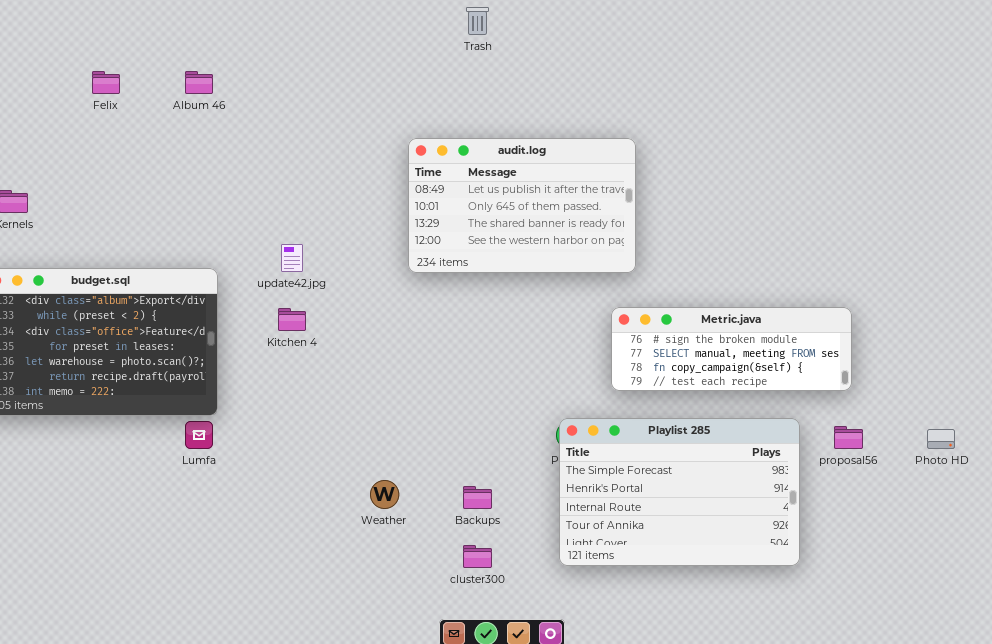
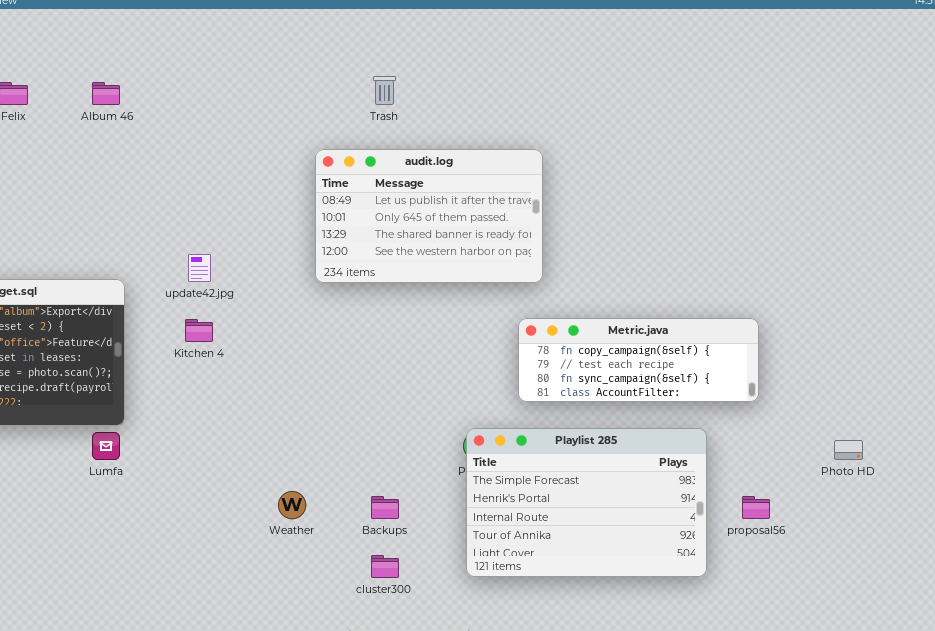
Trash: [466,7,489,35] -> [373,76,396,105], moved
Metric.java: [611,307,852,391] -> [518,318,759,402], scrolled down 2 rows
proposal56: [834,426,863,449] -> [742,496,770,519], moved

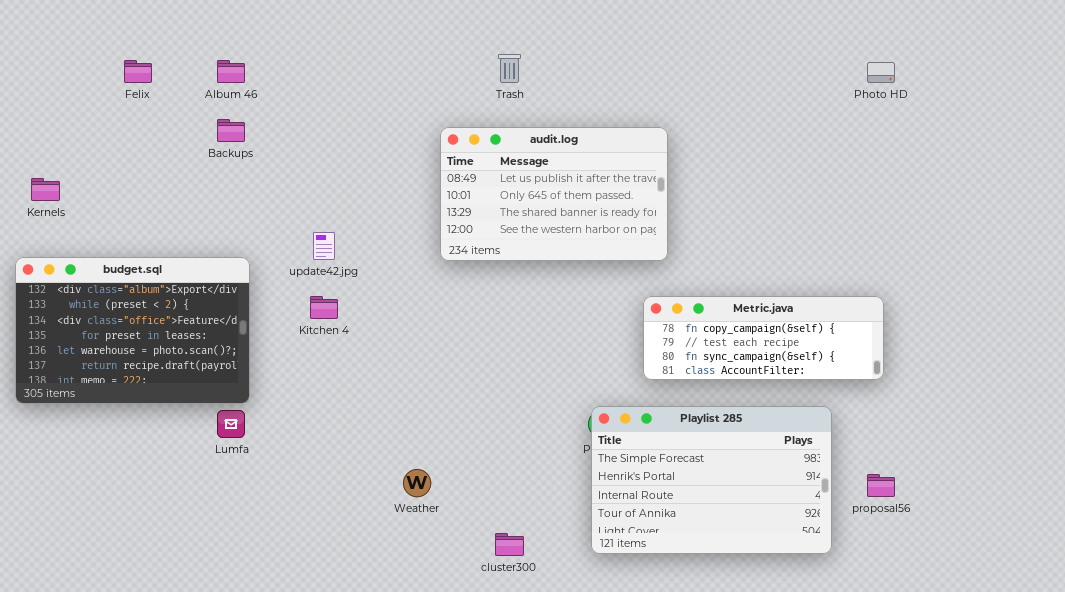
Photo HD: [834,440,863,460] -> [867,62,895,83], moved
Backups: [371,496,399,519] -> [217,119,245,142], moved

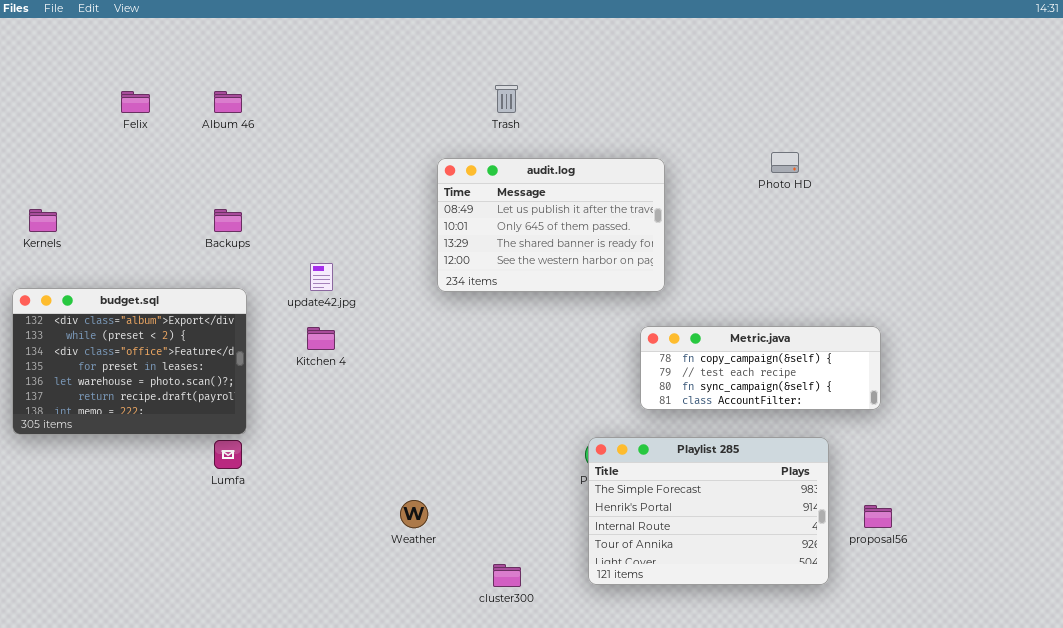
Photo HD: [867,62,895,83] -> [771,152,799,173], moved
Backups: [217,119,245,142] -> [214,209,242,232], moved

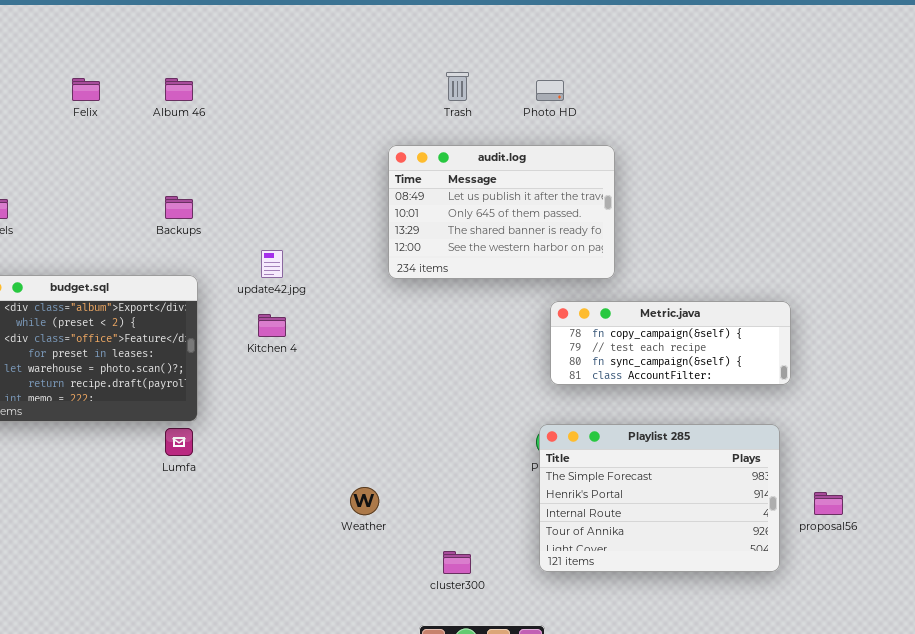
Photo HD: [771,152,799,173] -> [536,80,564,101], moved
Metric.java: [640,326,881,410] -> [550,301,791,385], moved

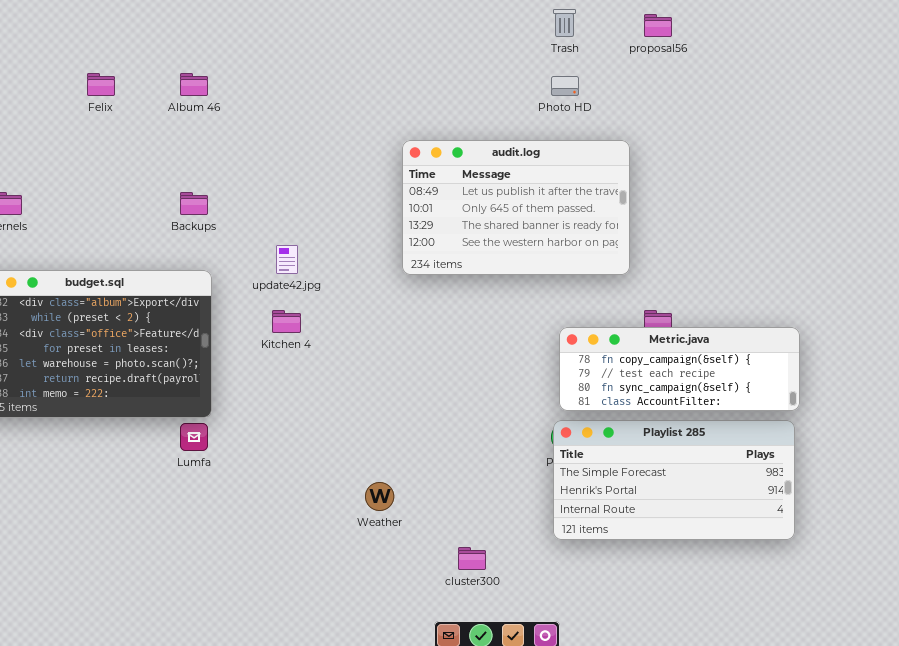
Trash: [446,72,469,101] -> [553,9,576,37], moved
Metric.java: [550,301,791,385] -> [559,327,800,411], moved
Playlist 285: [539,424,780,572] -> [553,420,795,540], resized
proposal56: [814,492,843,515] -> [644,14,672,37], moved

